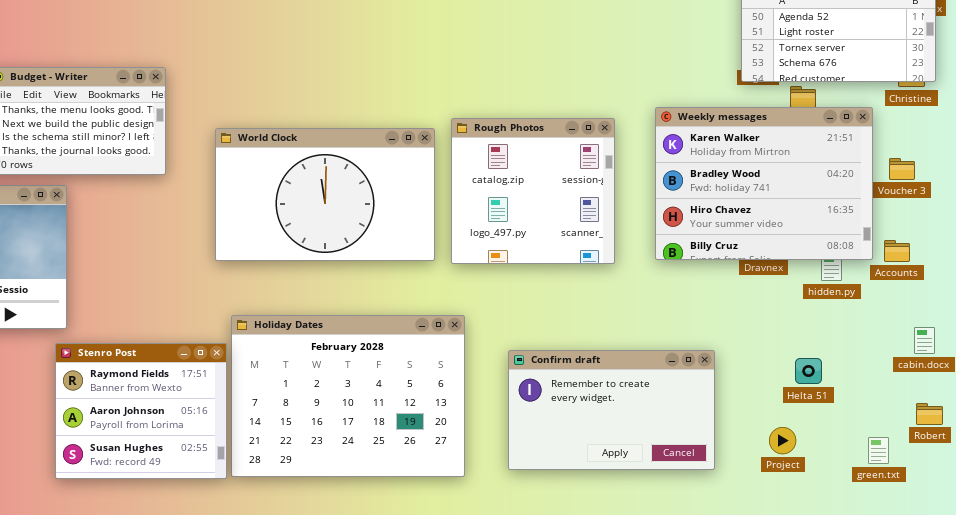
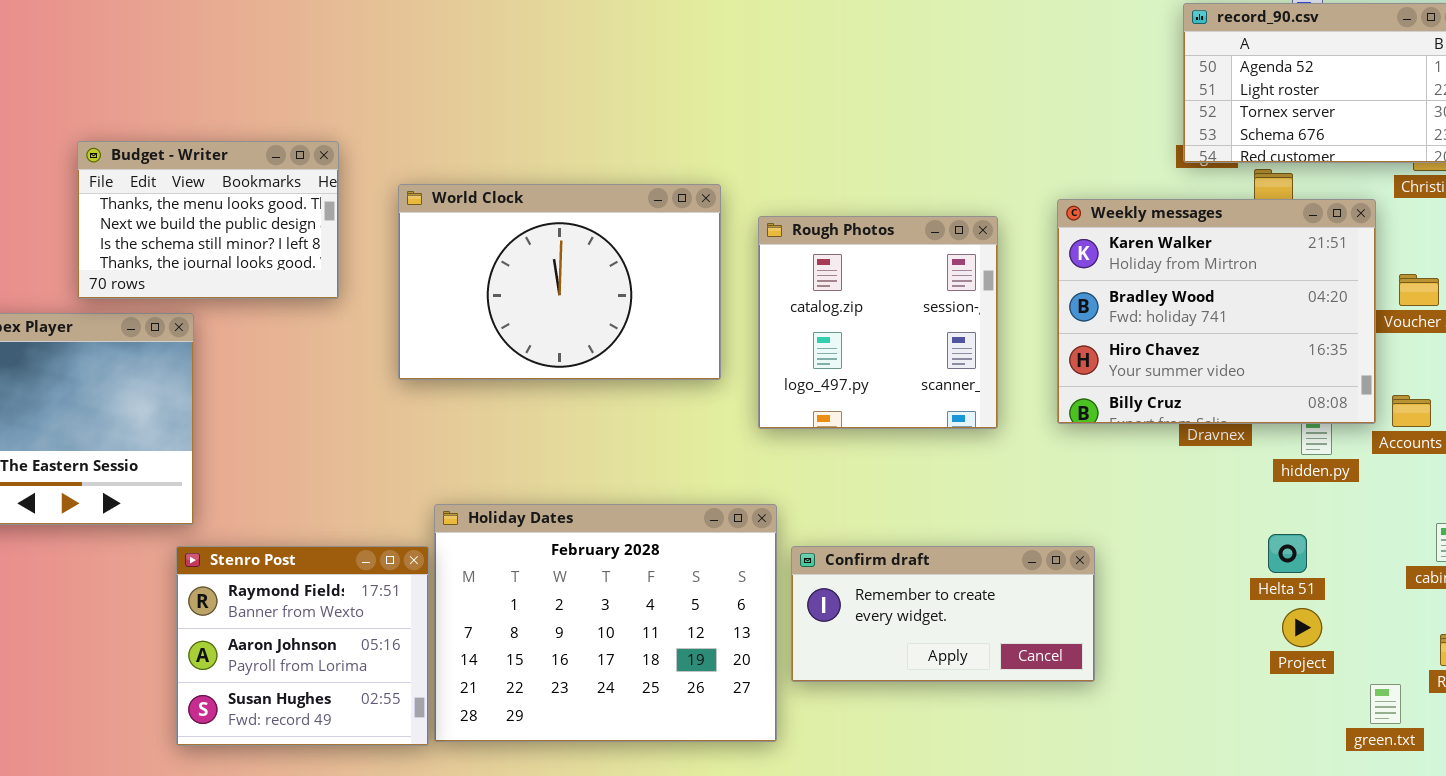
World Clock: [215,128,435,261] -> [398,184,721,380], moved
Confirm draft: [508,350,715,470] -> [791,546,1095,682], moved, resized
Helta 51: [795,358,822,384] -> [1268,534,1307,573], moved
Project: [769,427,796,454] -> [1282,608,1322,647], moved

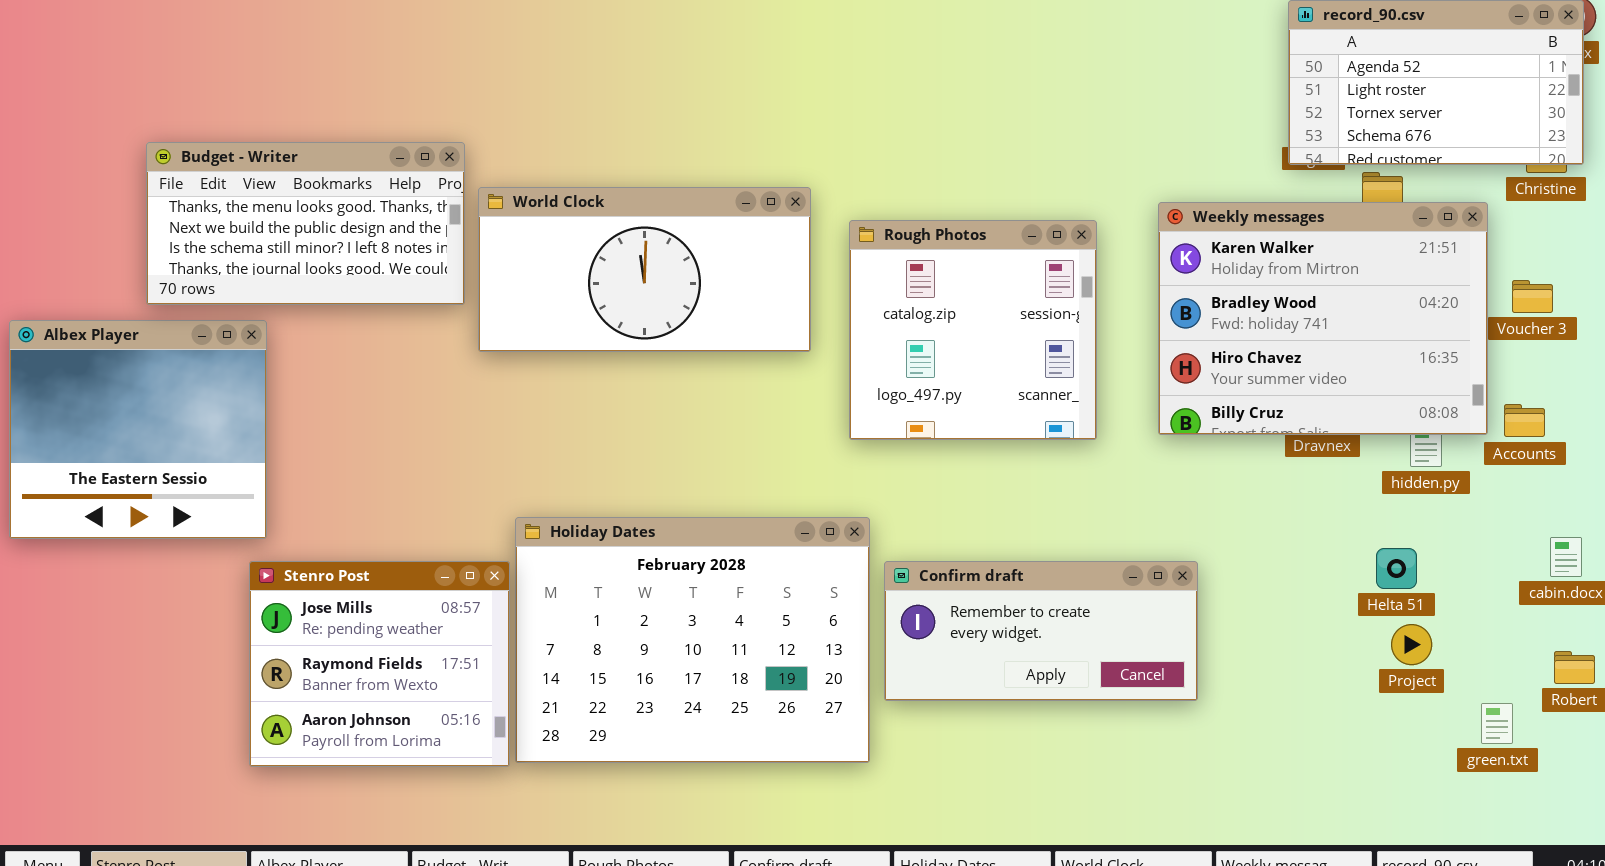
Budget - Writer: [77,141,339,299] -> [146,142,465,305], resized
World Clock: [398,184,721,380] -> [478,187,811,352], resized
Stenro Post: [176,546,429,746] -> [249,561,510,767], scrolled up 1 row

